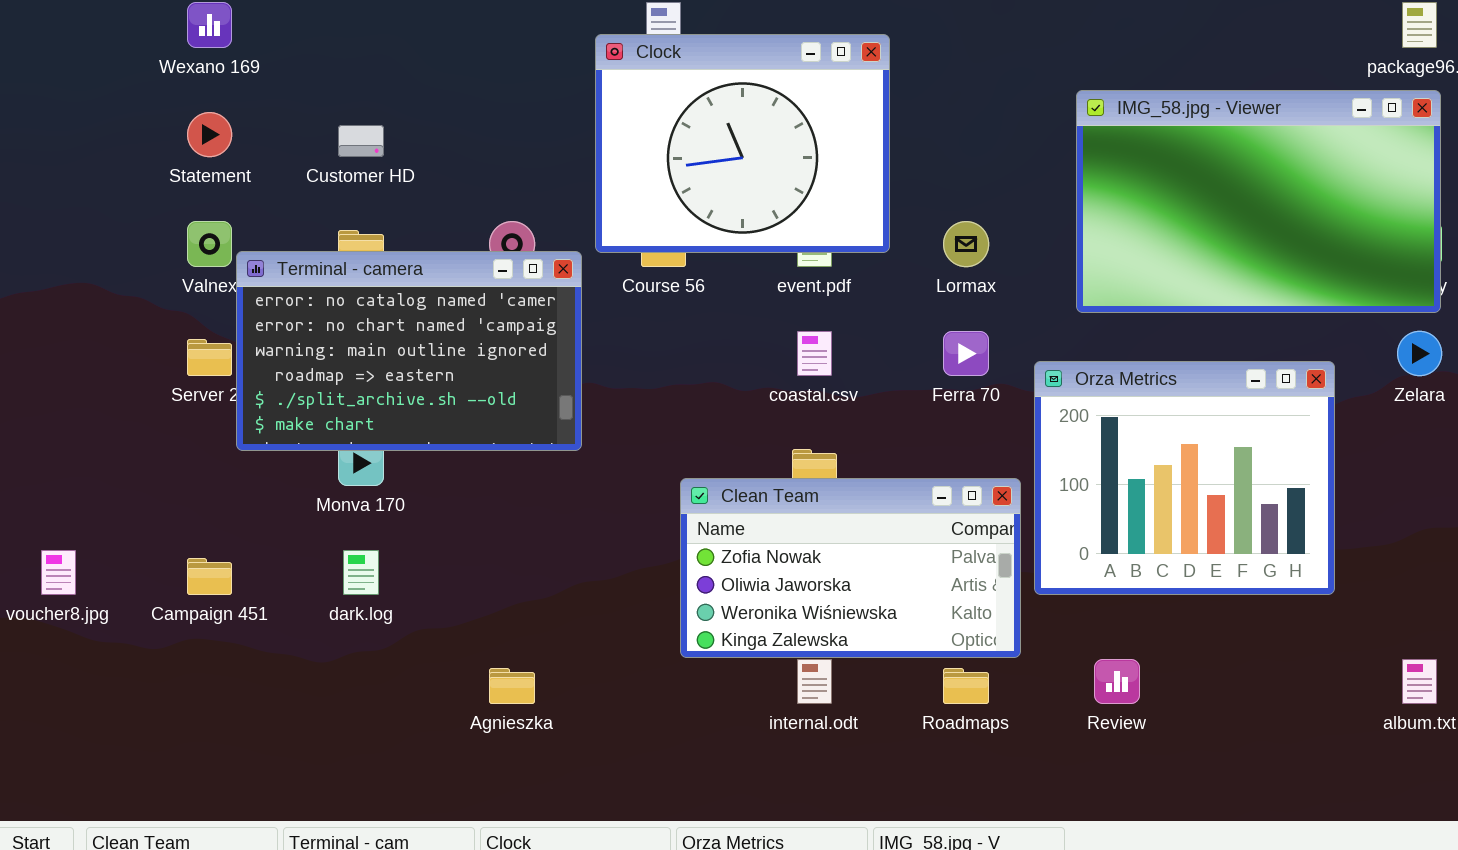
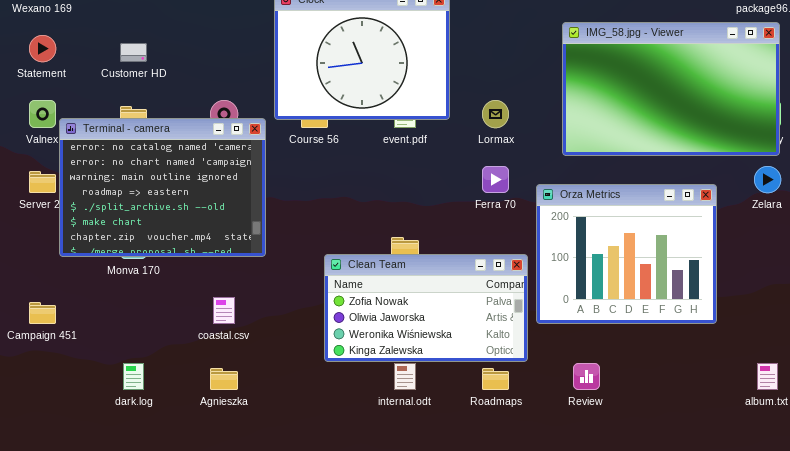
Terminal - camera: [236,251,582,451] -> [59,118,266,257], resized
coastal.csv: [797,331,832,376] -> [213,297,235,324], moved
dark.log: [343,550,379,595] -> [123,363,144,390], moved

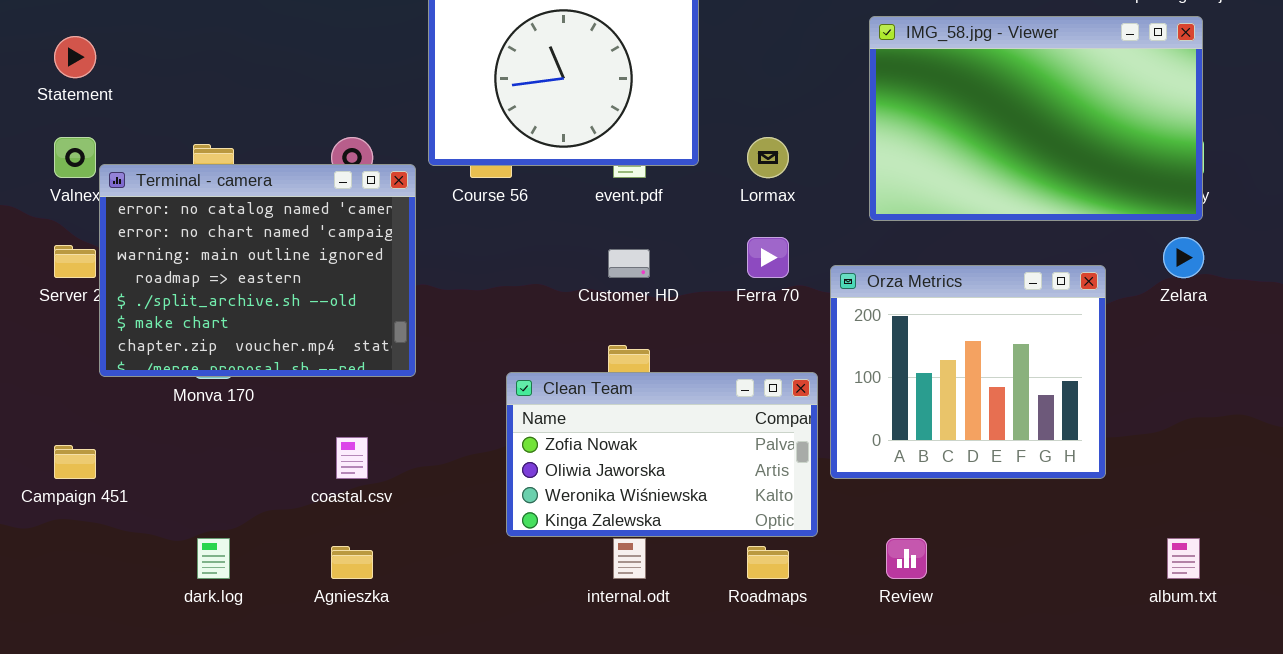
Customer HD: [120,43,147,62] -> [608,249,650,278], moved

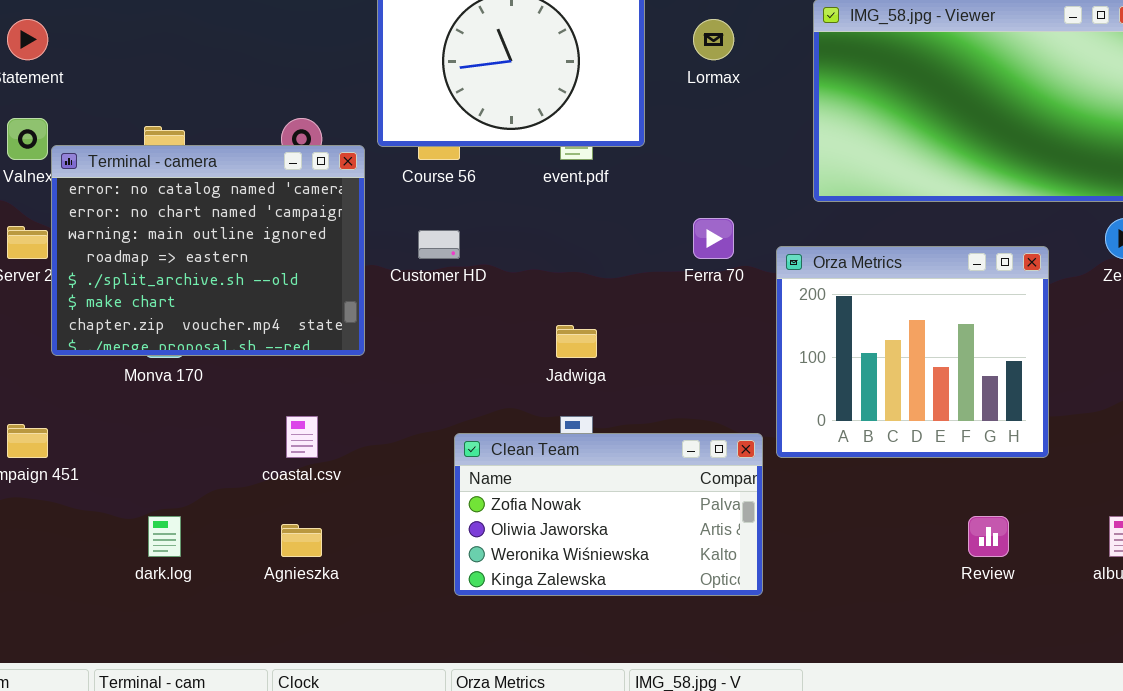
Lormax: [747,137,789,178] -> [693,19,734,60], moved
Customer HD: [608,249,650,278] -> [418,230,460,259], moved
Clean Team: [506,372,818,537] -> [454,433,763,596], moved
Review: [886,538,927,579] -> [968,516,1009,557], moved

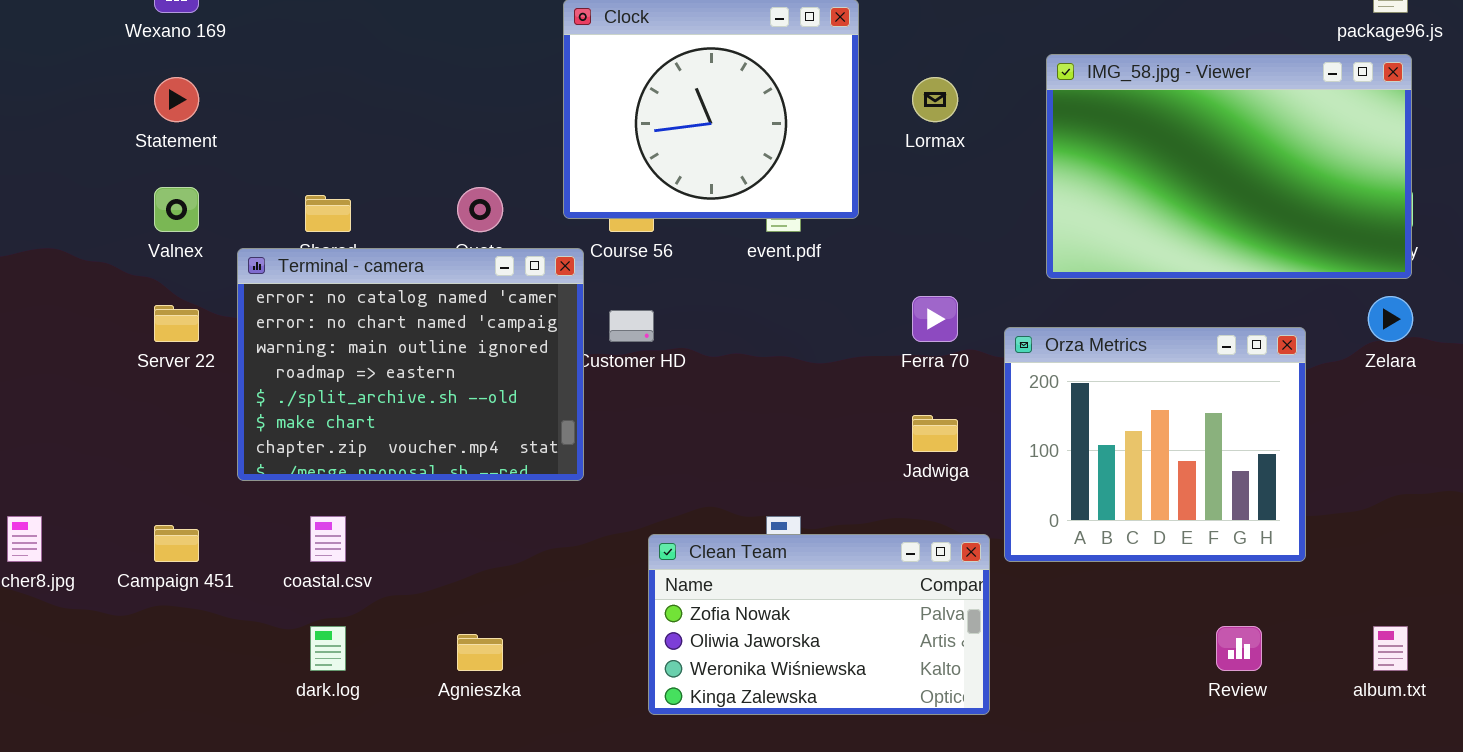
Terminal - camera: [51,145,365,356] -> [237,248,584,481], moved
Jadwiga: [556,325,597,358] -> [912,415,958,452], moved
coastal.csv: [286,416,318,458] -> [310,516,346,562], moved

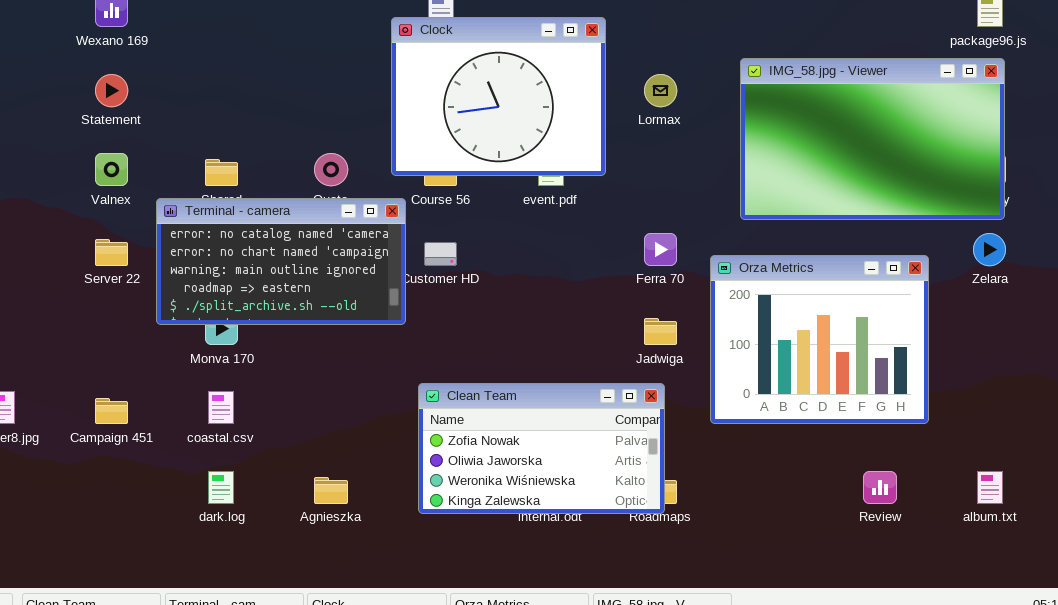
Terminal - camera: [237,248,584,481] -> [156,198,406,325], resized
Clean Team: [648,534,990,715] -> [418,383,665,514], moved

